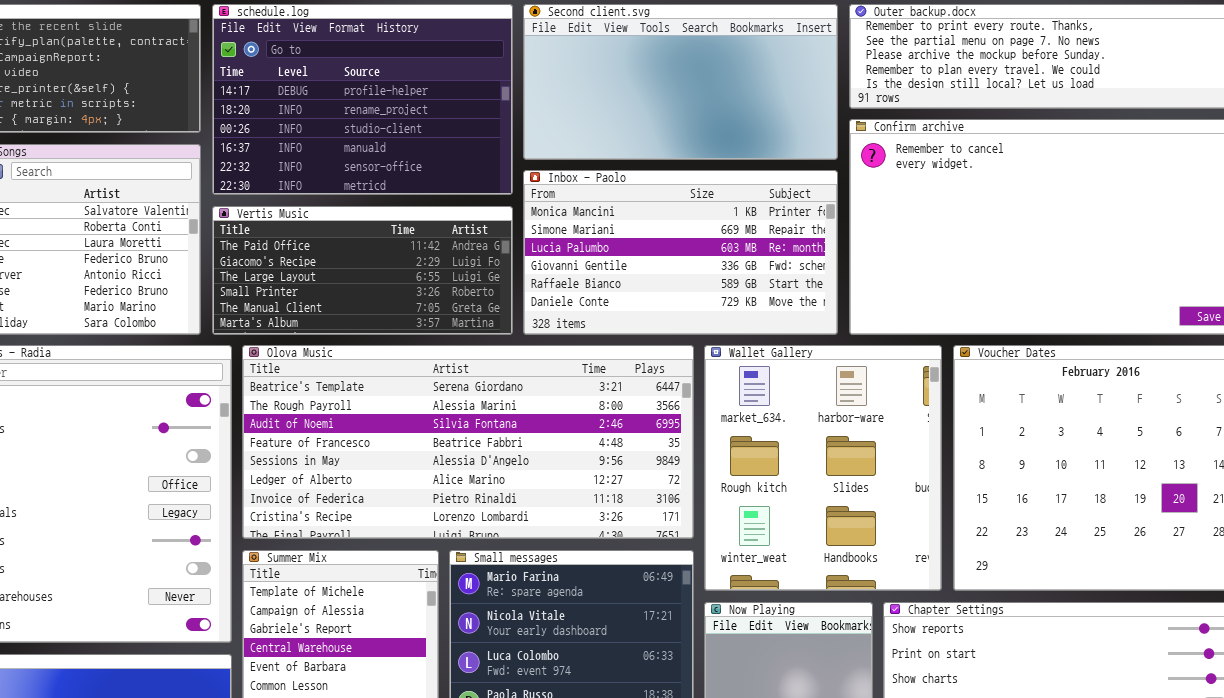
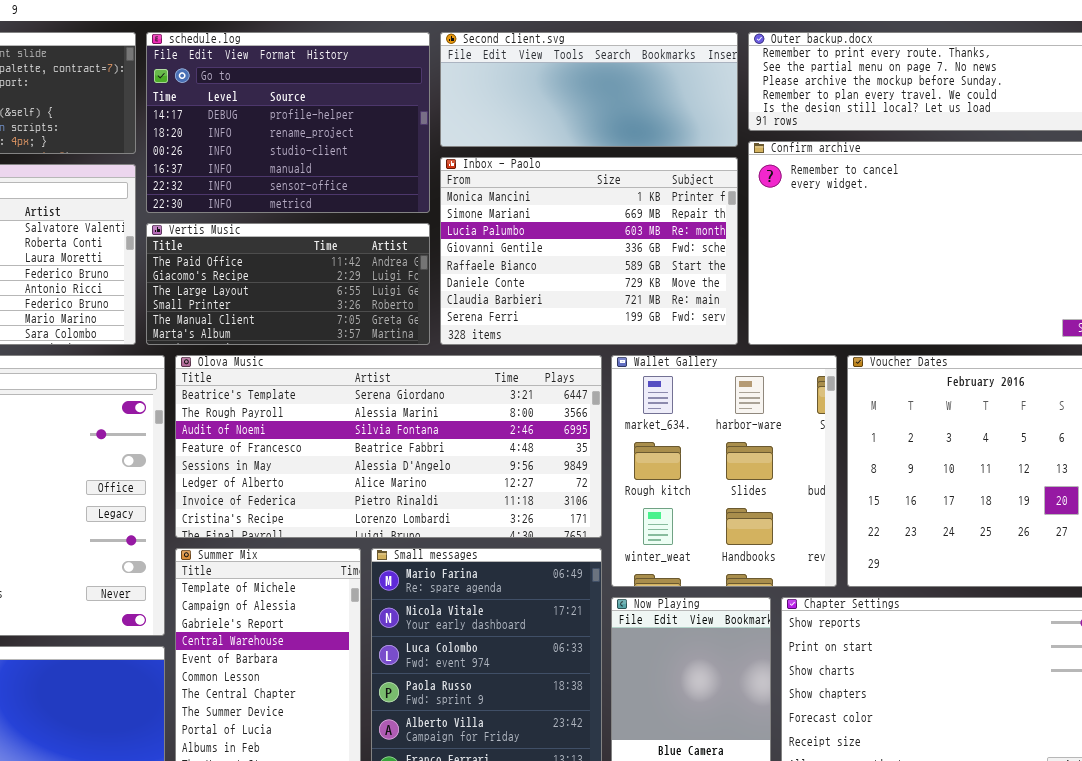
Second client.svg: [523,4,838,160] -> [440,32,738,147], resized
Inbox - Paolo: [523,170,838,335] -> [440,157,738,345], resized

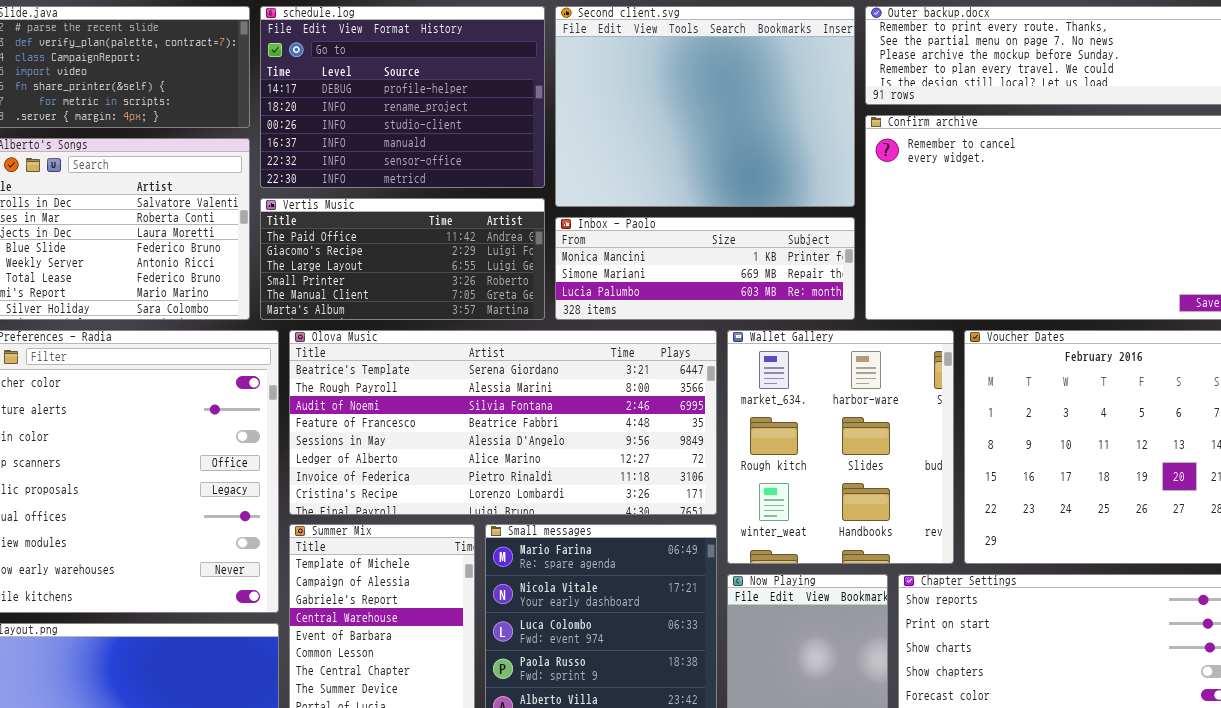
Second client.svg: [440,32,738,147] -> [555,6,855,207], resized
Inbox - Paolo: [440,157,738,345] -> [555,217,855,320], resized

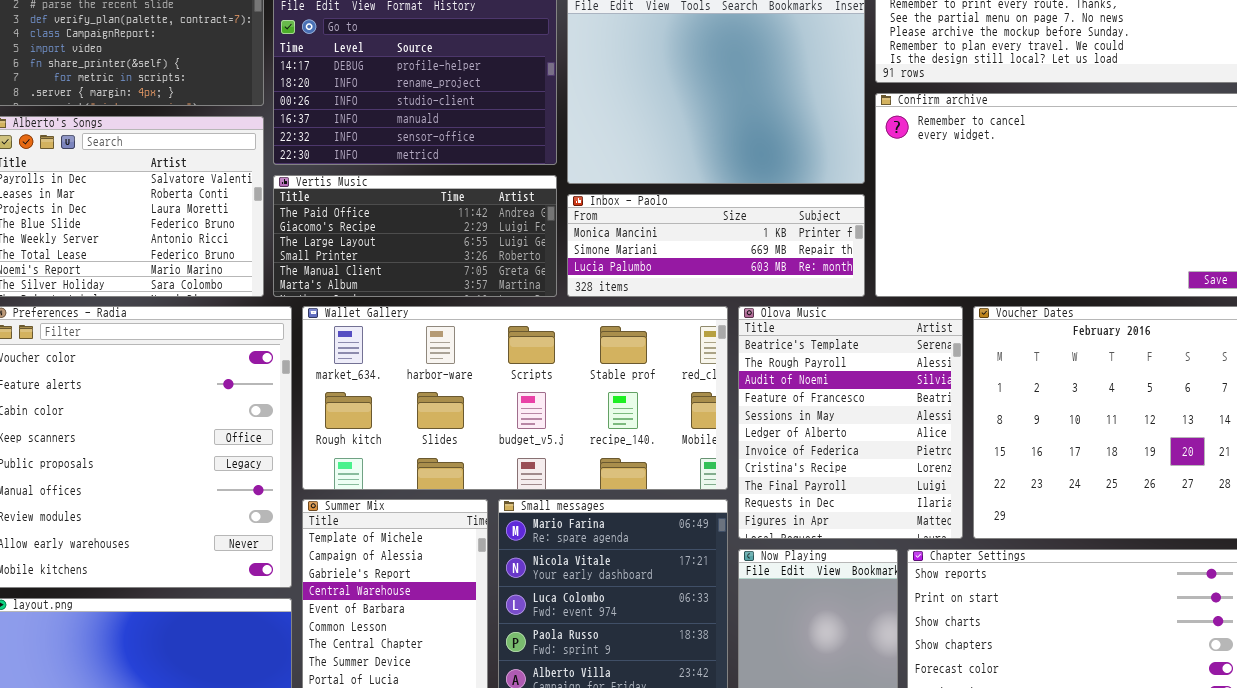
Olova Music: [289,330,717,515] -> [738,306,963,539], moved, resized
Wallet Gallery: [727,330,954,564] -> [302,306,728,490], moved, resized

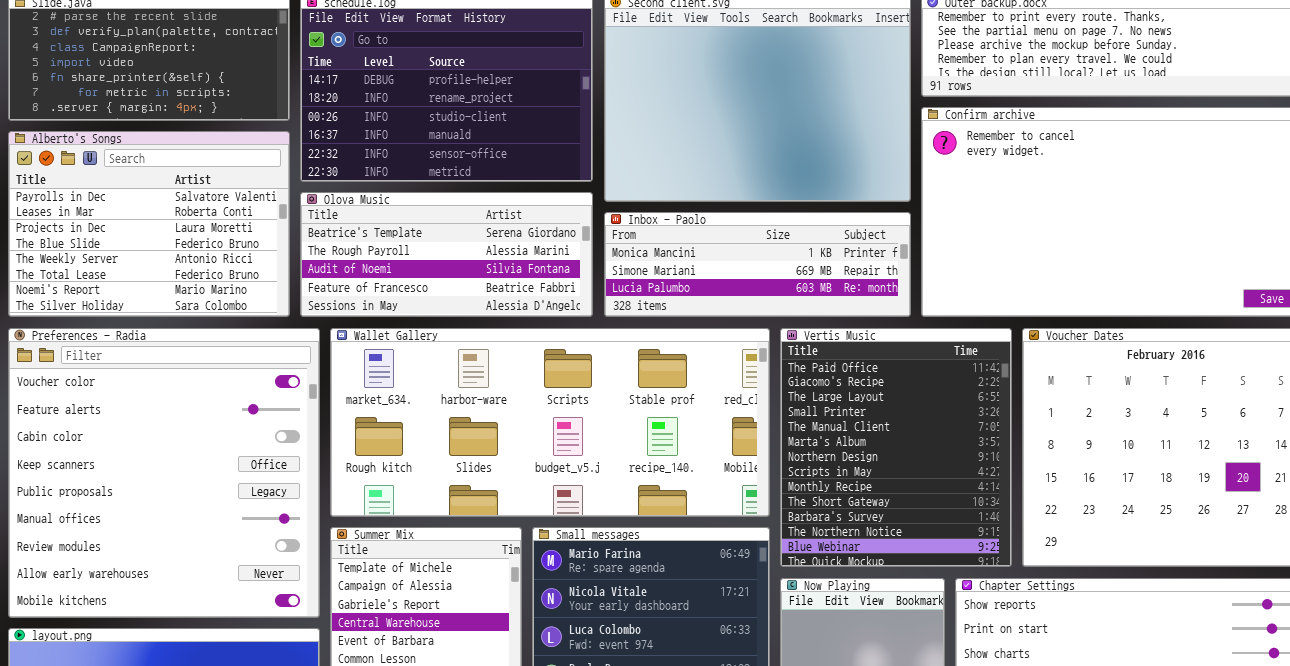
Vertis Music: [273,175,557,297] -> [780,328,1012,567], moved, resized
Olova Music: [738,306,963,539] -> [300,192,593,317], moved, resized

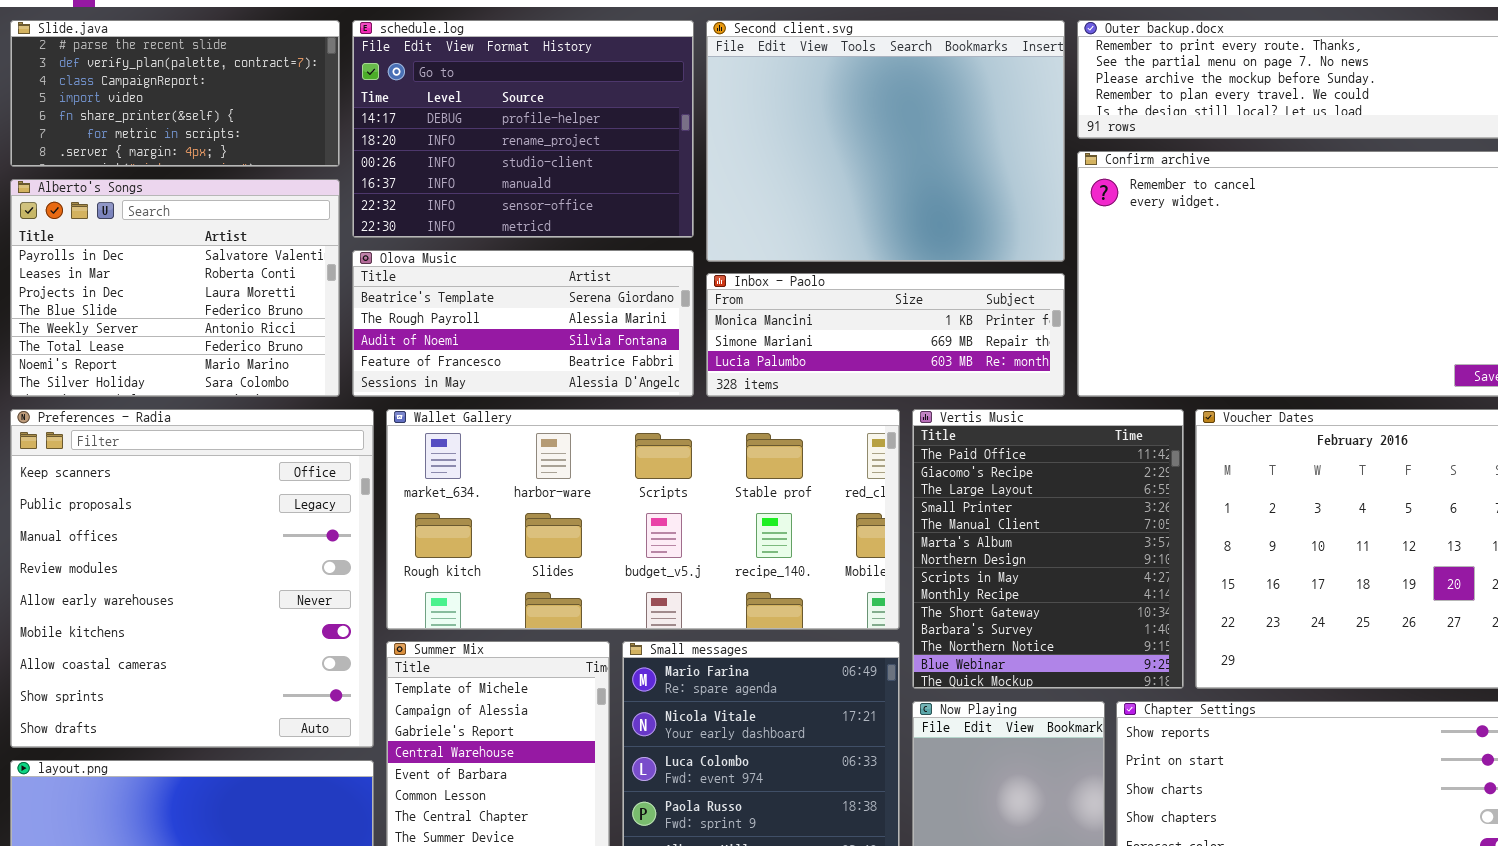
Preferences - Radia: [8,328,320,618] -> [10,409,374,748], scrolled down 3 rows

